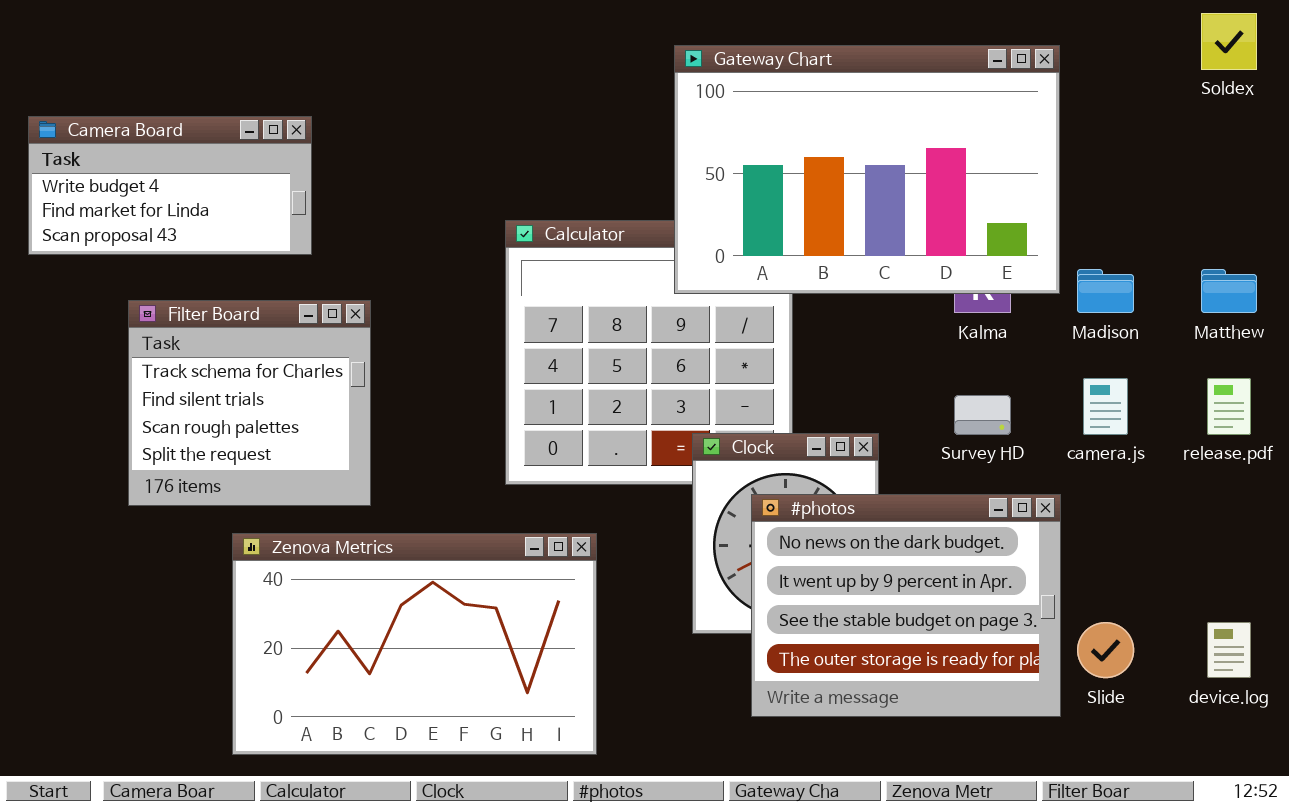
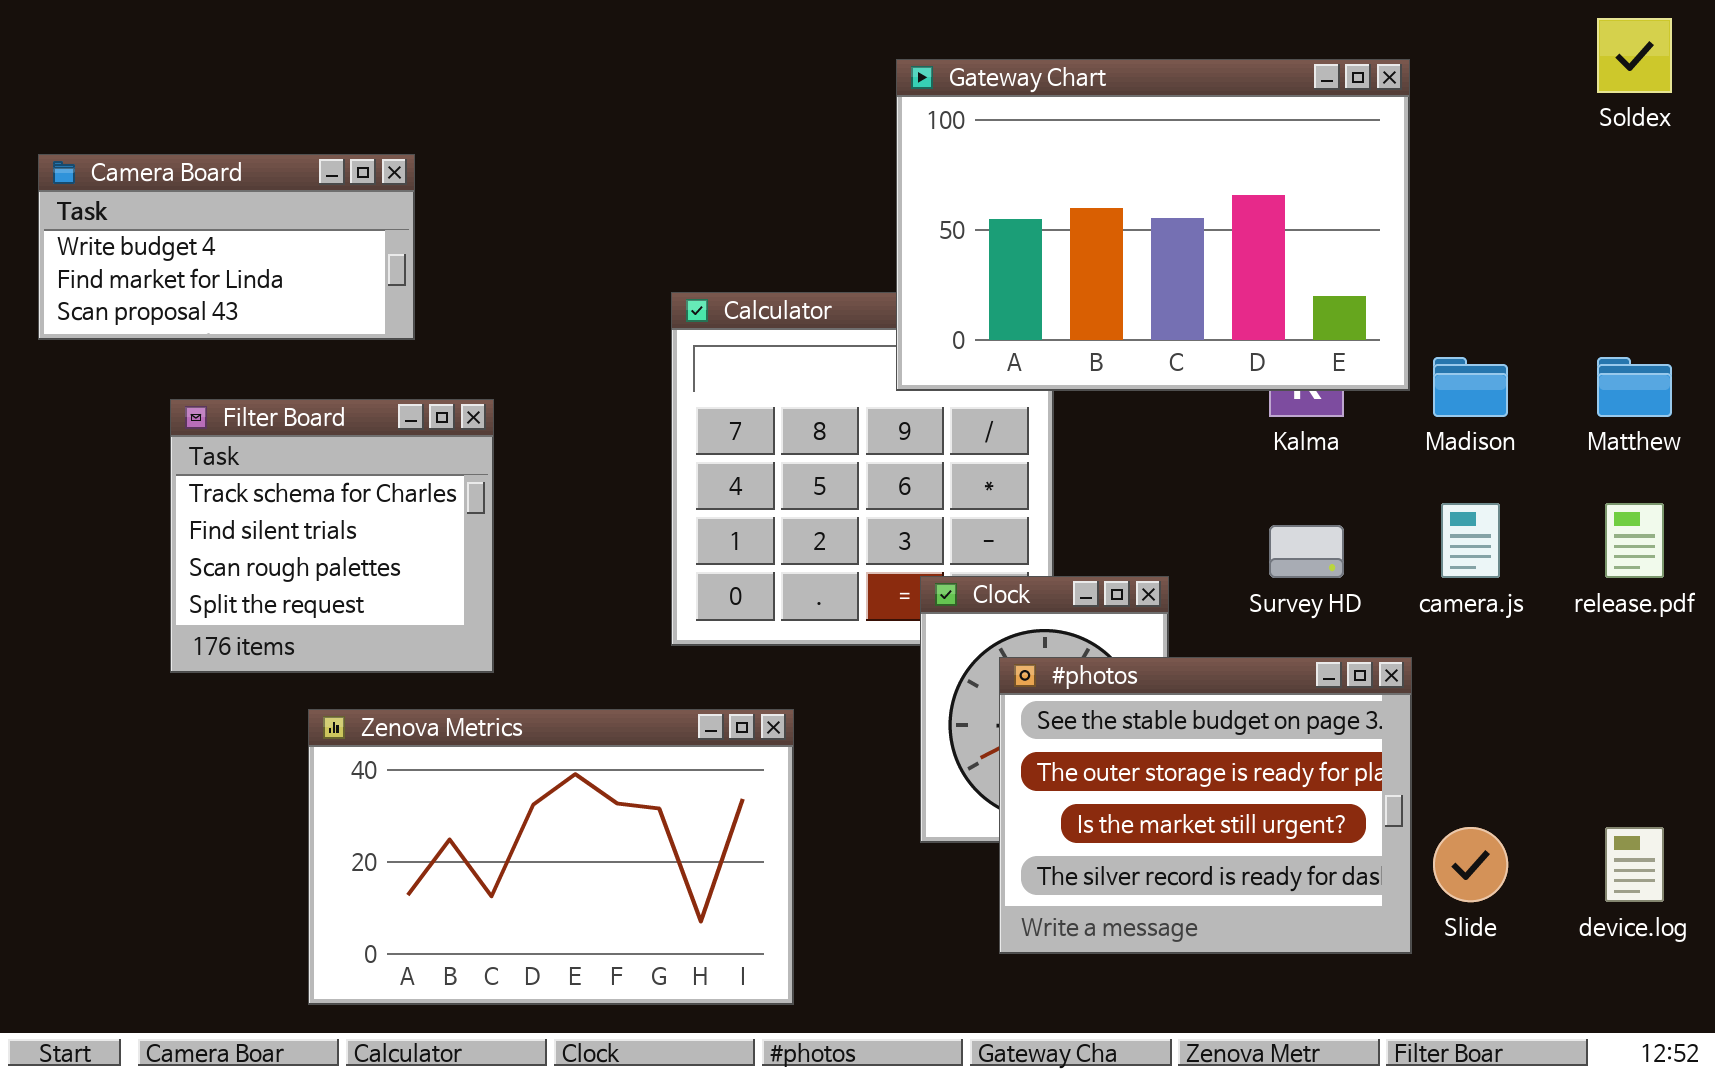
#photos: [751,494,1061,717] -> [999,657,1412,954], scrolled down 2 rows

